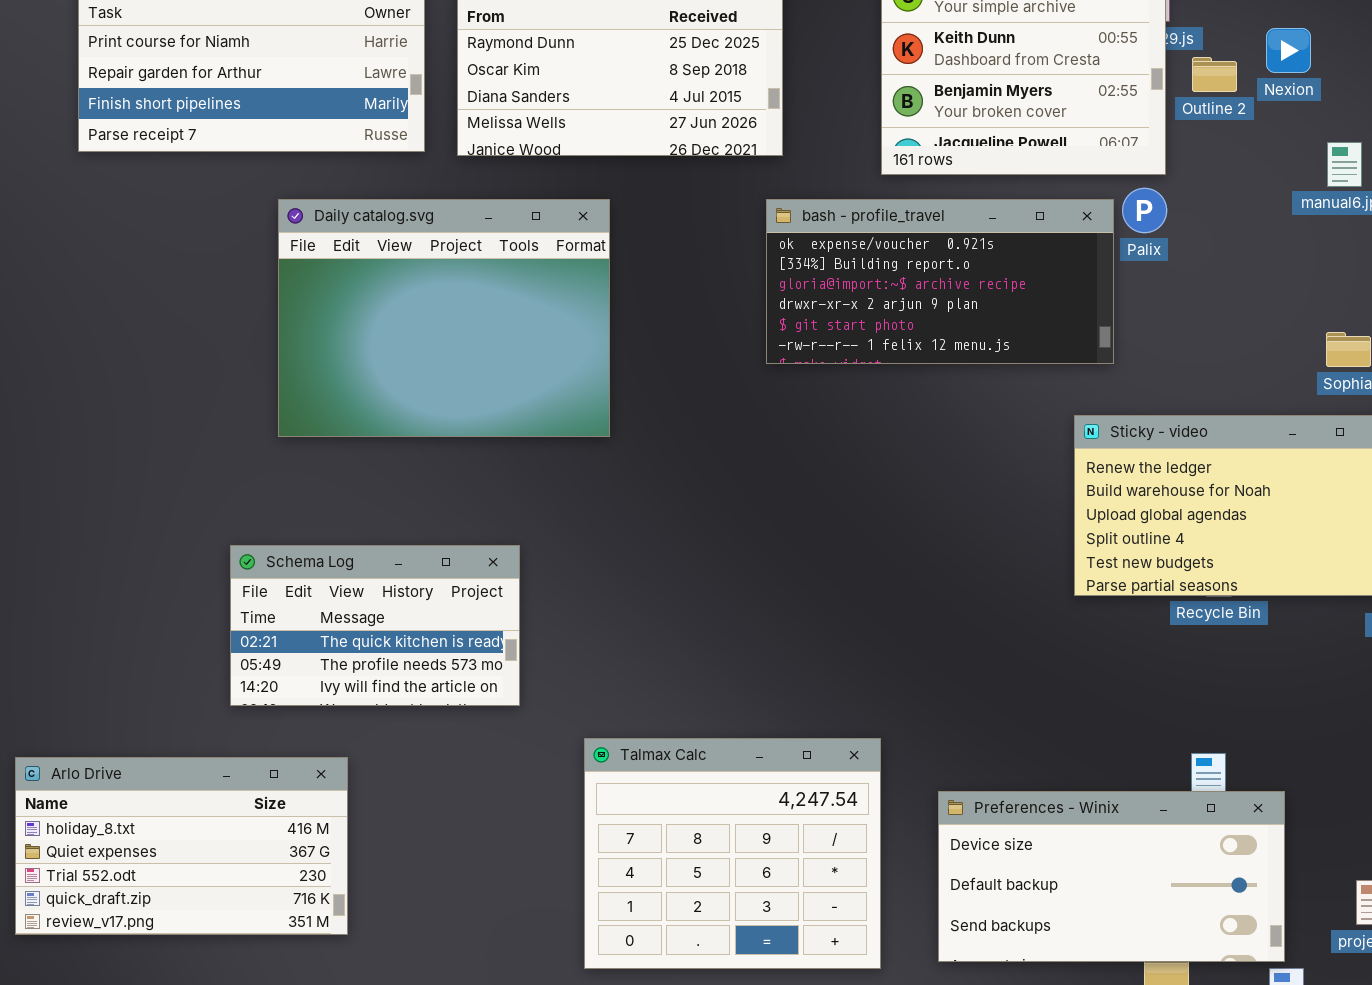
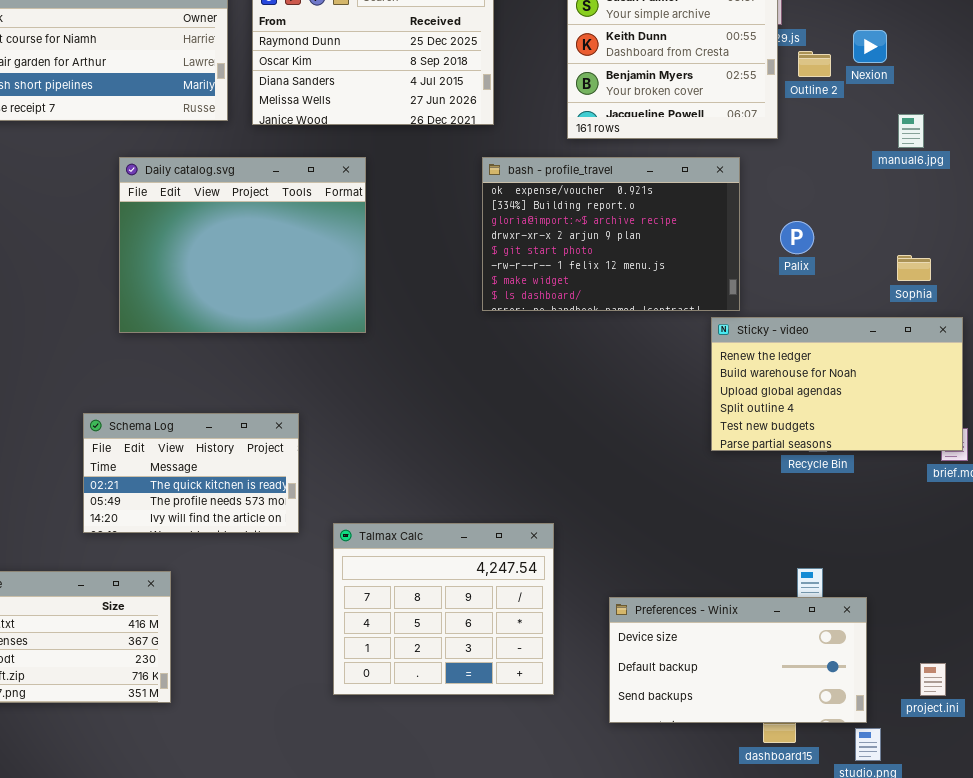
Palix: [1122,188,1167,233] -> [780,221,814,254], moved
bash - profile_travel: [766,199,1114,364] -> [482,157,740,311], resized
Talmax Calc: [584,738,881,969] -> [333,523,554,695], moved

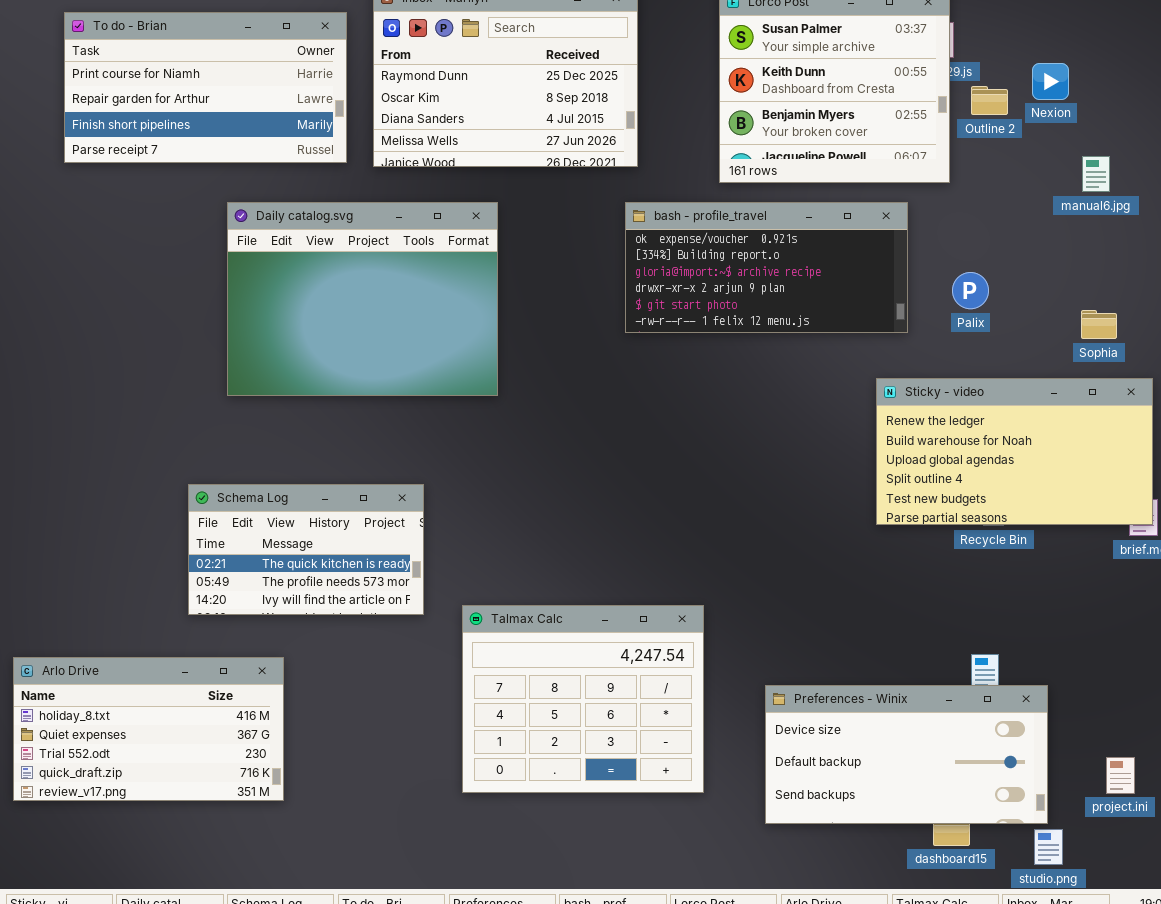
bash - profile_travel: [482,157,740,311] -> [625,202,908,333], resized

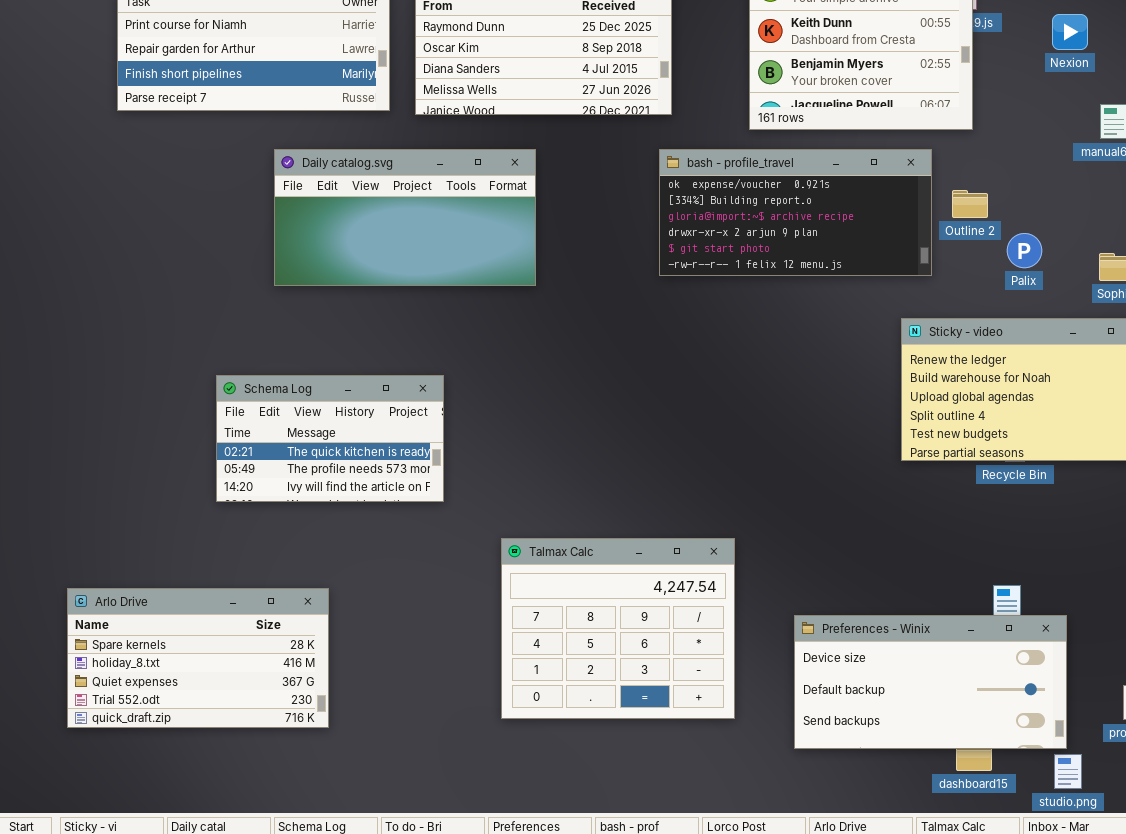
Outline 2: [971,86,1008,115] -> [952,190,988,218], moved
Daily catalog.svg: [227,202,498,396] -> [274,149,536,286], resized
Palix: [952,272,989,309] -> [1007,233,1042,268], moved
Schema Log: [188,484,424,615] -> [216,375,444,502], moved
Arlo Drive: [13,657,284,801] -> [67,588,329,728], scrolled up 1 row

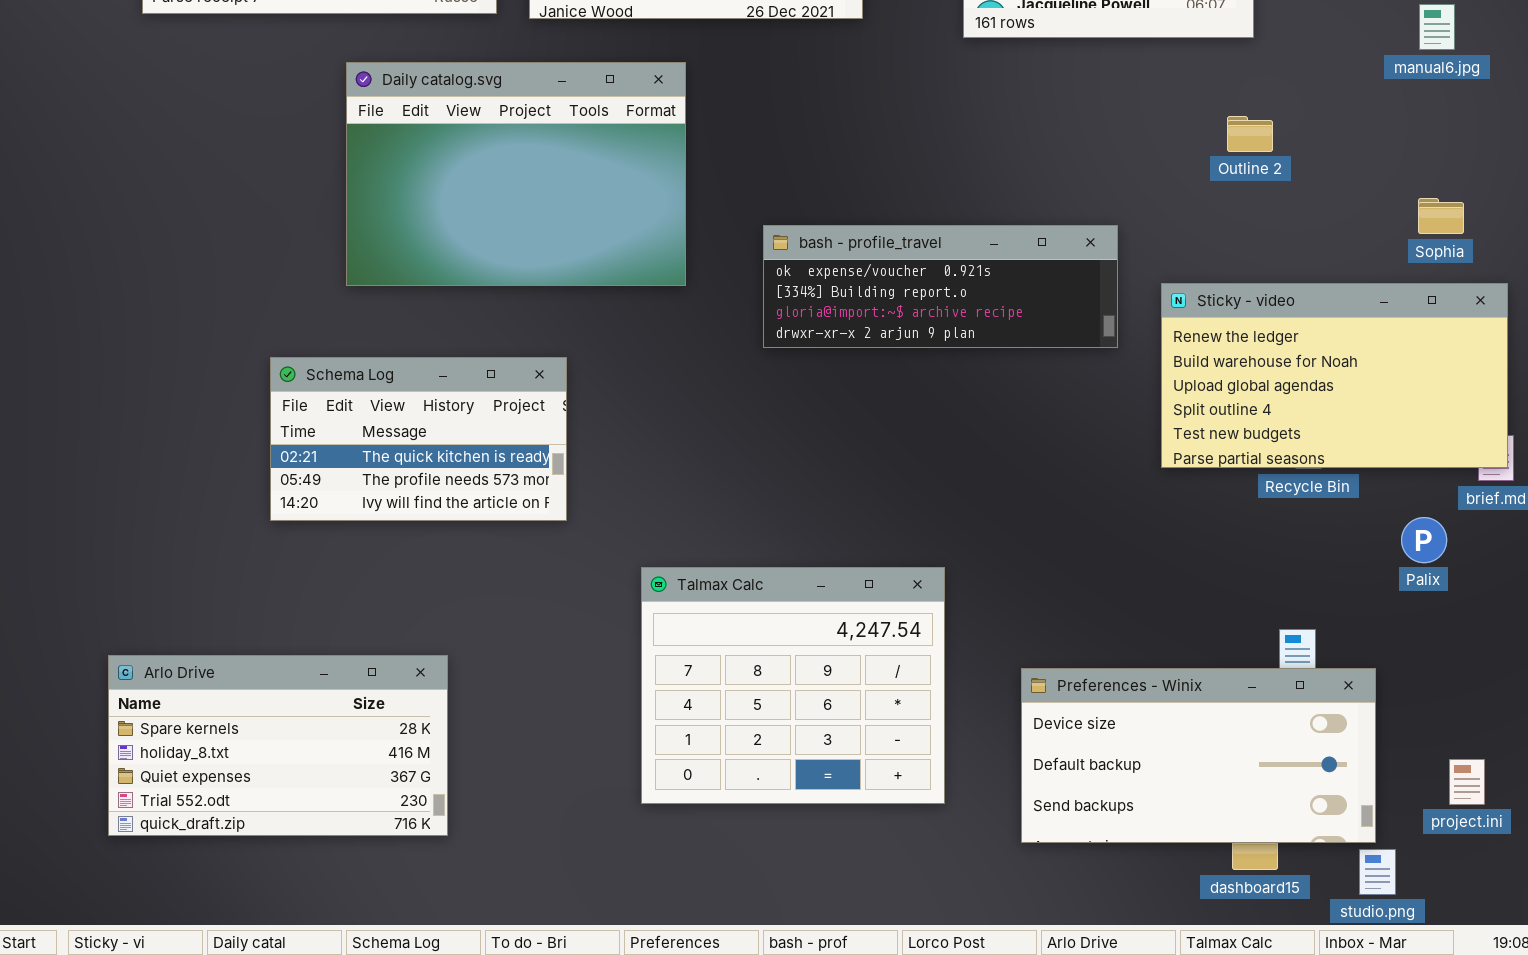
Daily catalog.svg: [274,149,536,286] -> [346,62,686,286], resized
bash - profile_travel: [659,149,932,276] -> [763,225,1118,348], moved, resized
Palix: [1007,233,1042,268] -> [1401,517,1447,563], moved
Arlo Drive: [67,588,329,728] -> [108,655,448,836], moved

